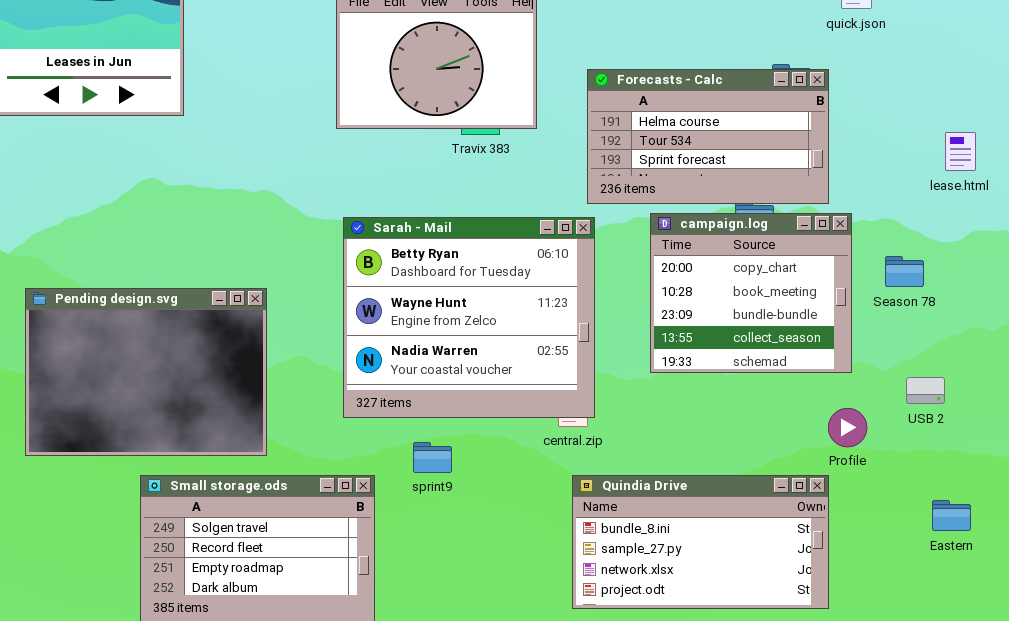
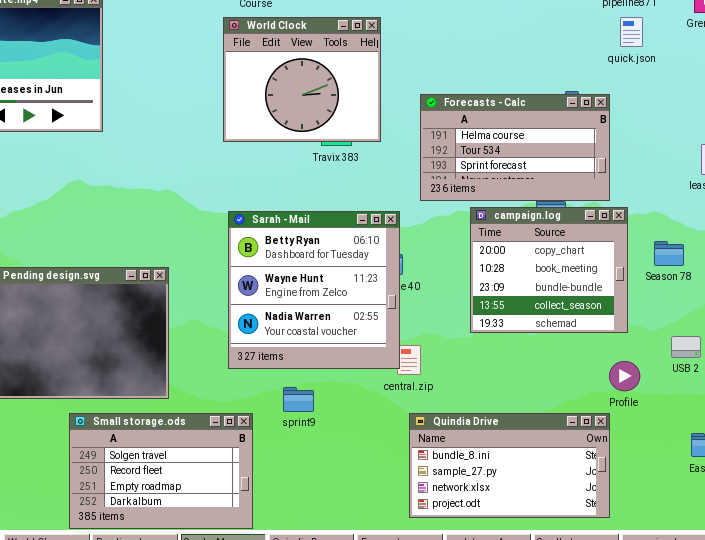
Sarah - Mail: [343,217,595,418] -> [228,211,400,369], resized

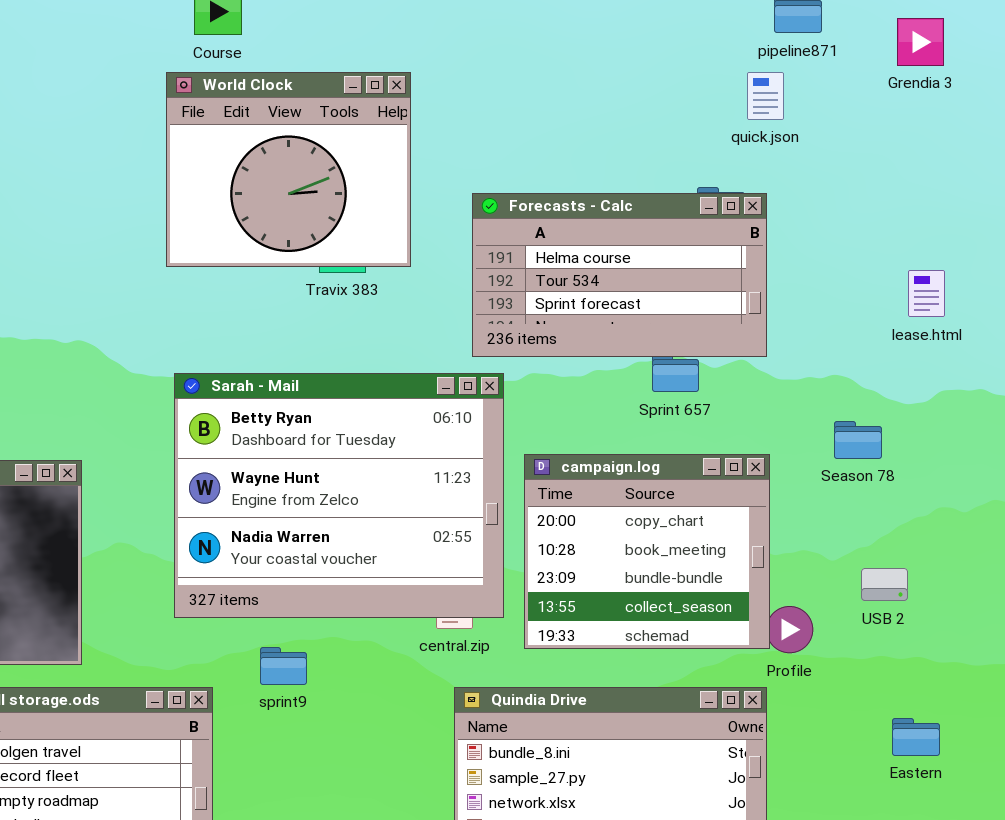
quick.json: [620,17,643,47] -> [747,72,784,120], moved
campaign.log: [470,207,628,333] -> [524,454,770,649], moved
Sarah - Mail: [228,211,400,369] -> [174,373,504,618], resized

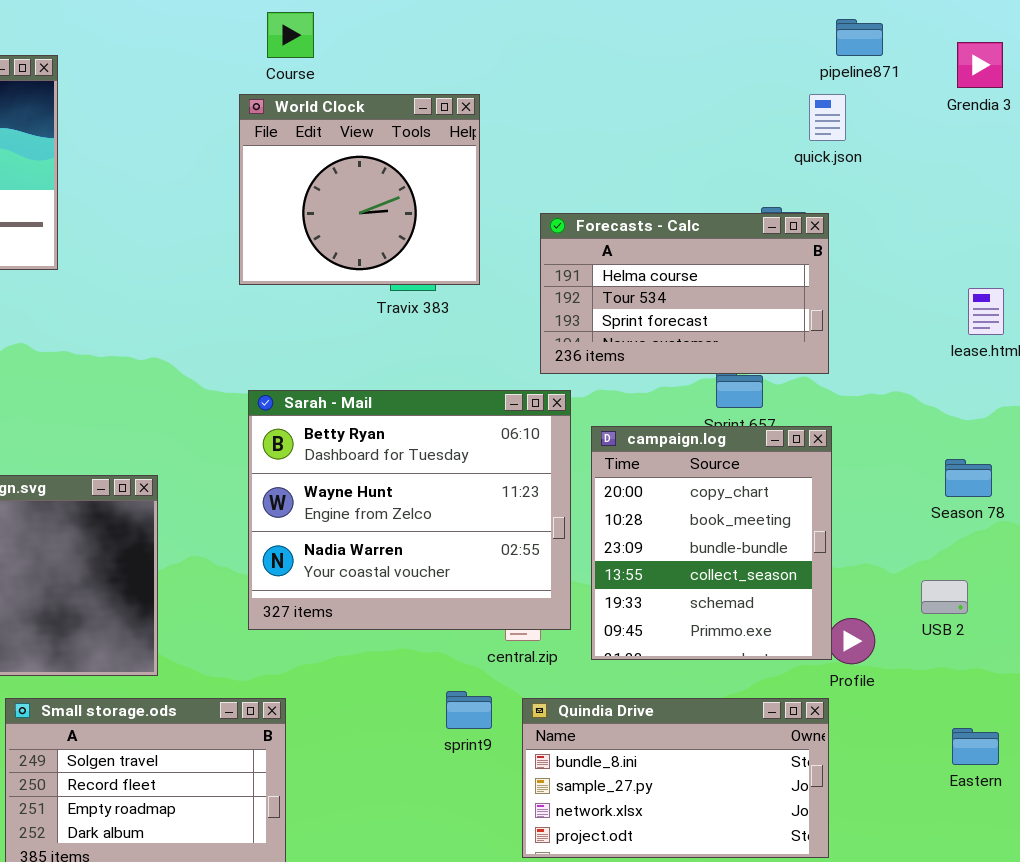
Season 78: [834,421,882,459] -> [945,459,992,497], moved
campaign.log: [524,454,770,649] -> [591,426,832,660], resized
sprint9: [260,647,307,685] -> [446,691,492,729], moved

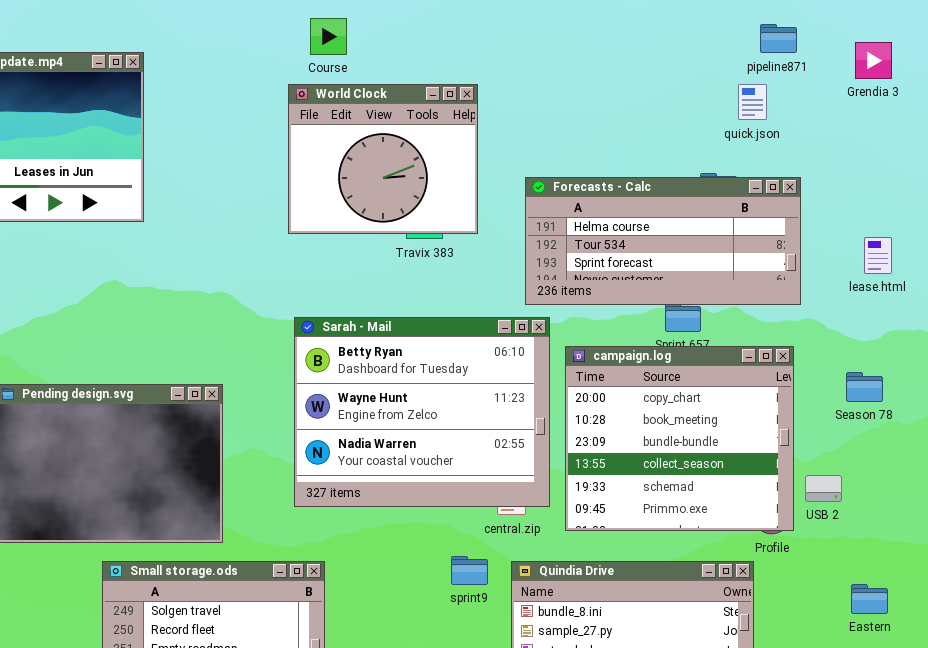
Forecasts - Calc: [540,213,829,374] -> [525,177,801,305], resized
campaign.log: [591,426,832,660] -> [565,346,794,531], resized
USB 2: [921,580,968,614] -> [805,475,842,502], moved

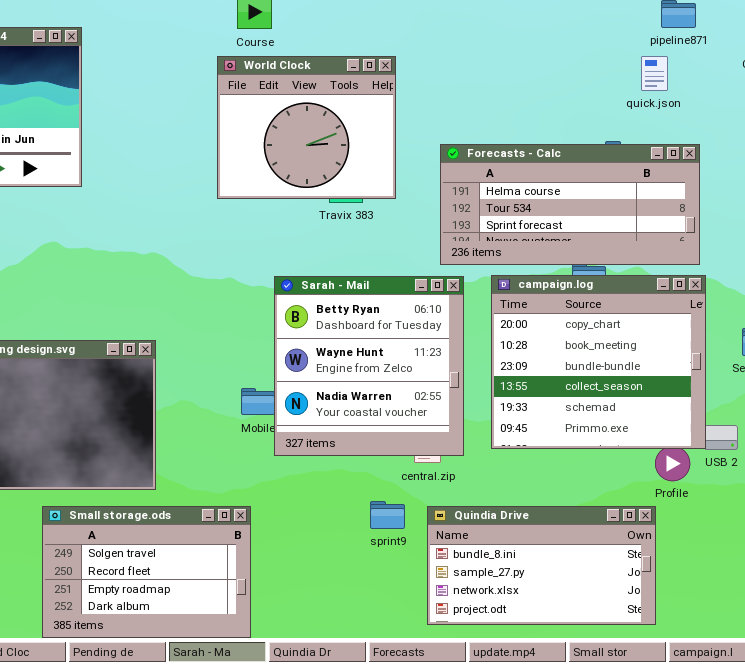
Sarah - Mail: [294,317,550,507] -> [274,276,464,456], resized
campaign.log: [565,346,794,531] -> [491,275,706,449], moved

